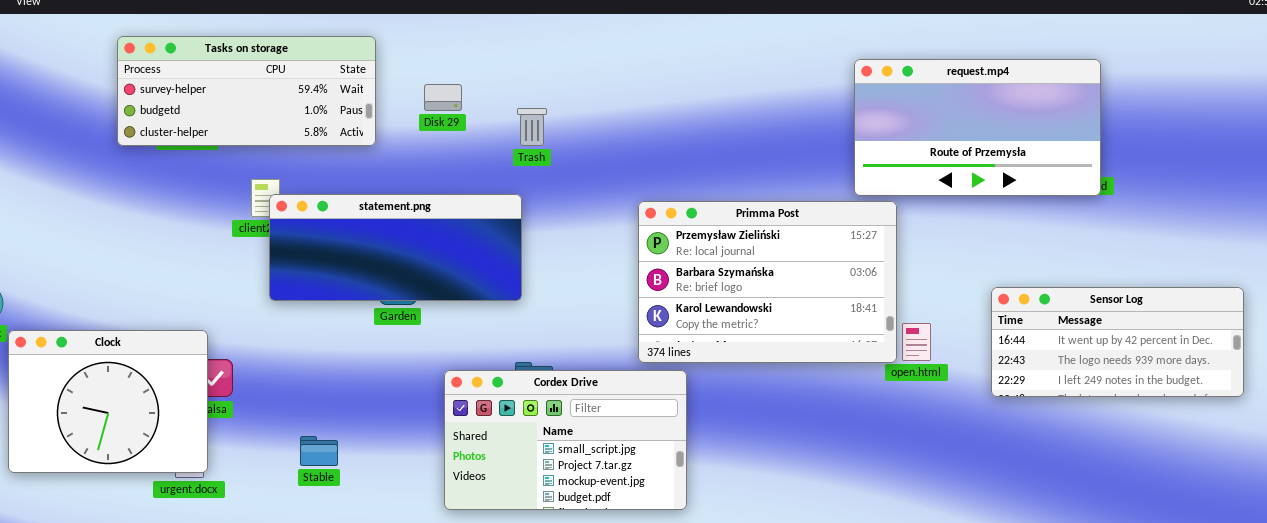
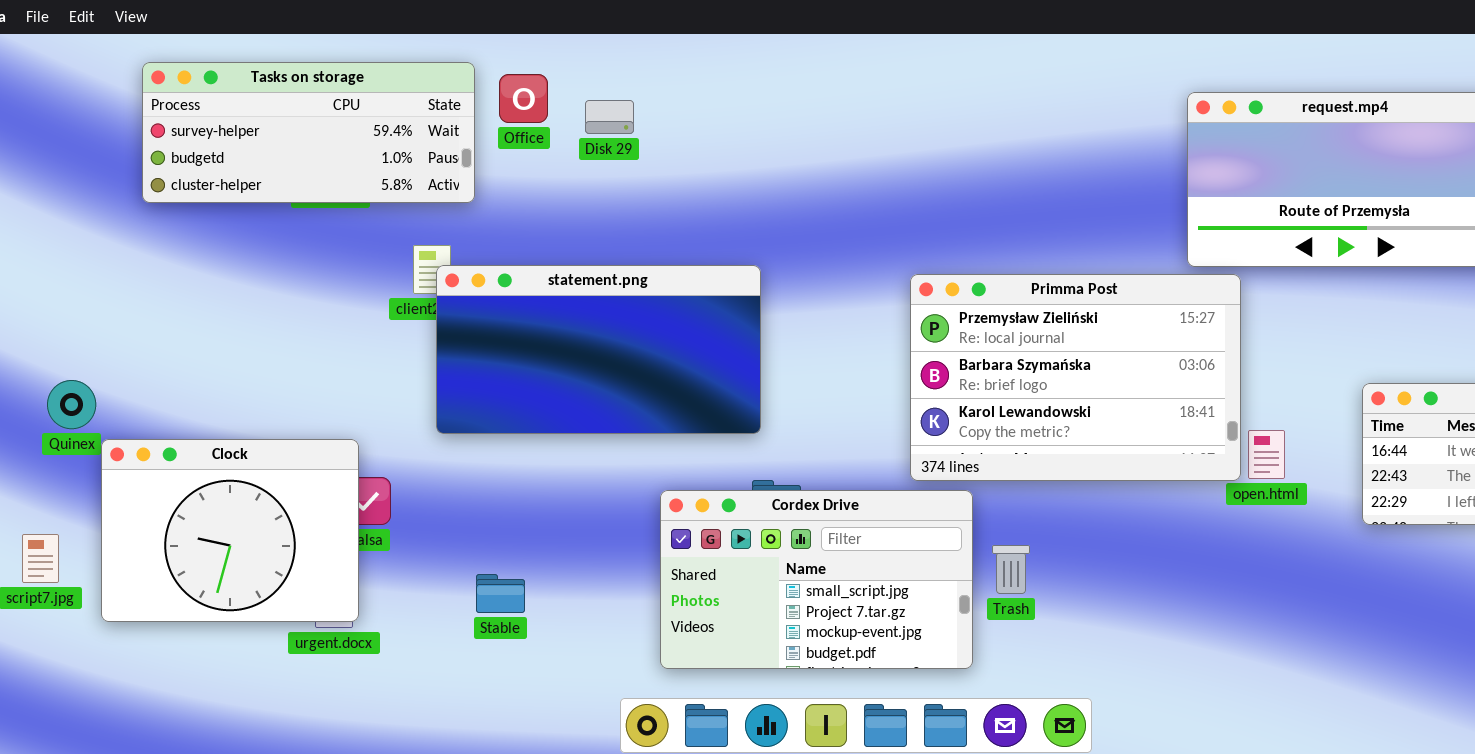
Tasks on storage: [117,36,376,146] -> [142,62,475,203], moved
Disk 29: [424,84,462,111] -> [585,100,634,134], moved
Trash: [517,108,547,146] -> [992,545,1030,594], moved
statement.png: [269,194,522,301] -> [436,265,761,434], resized

